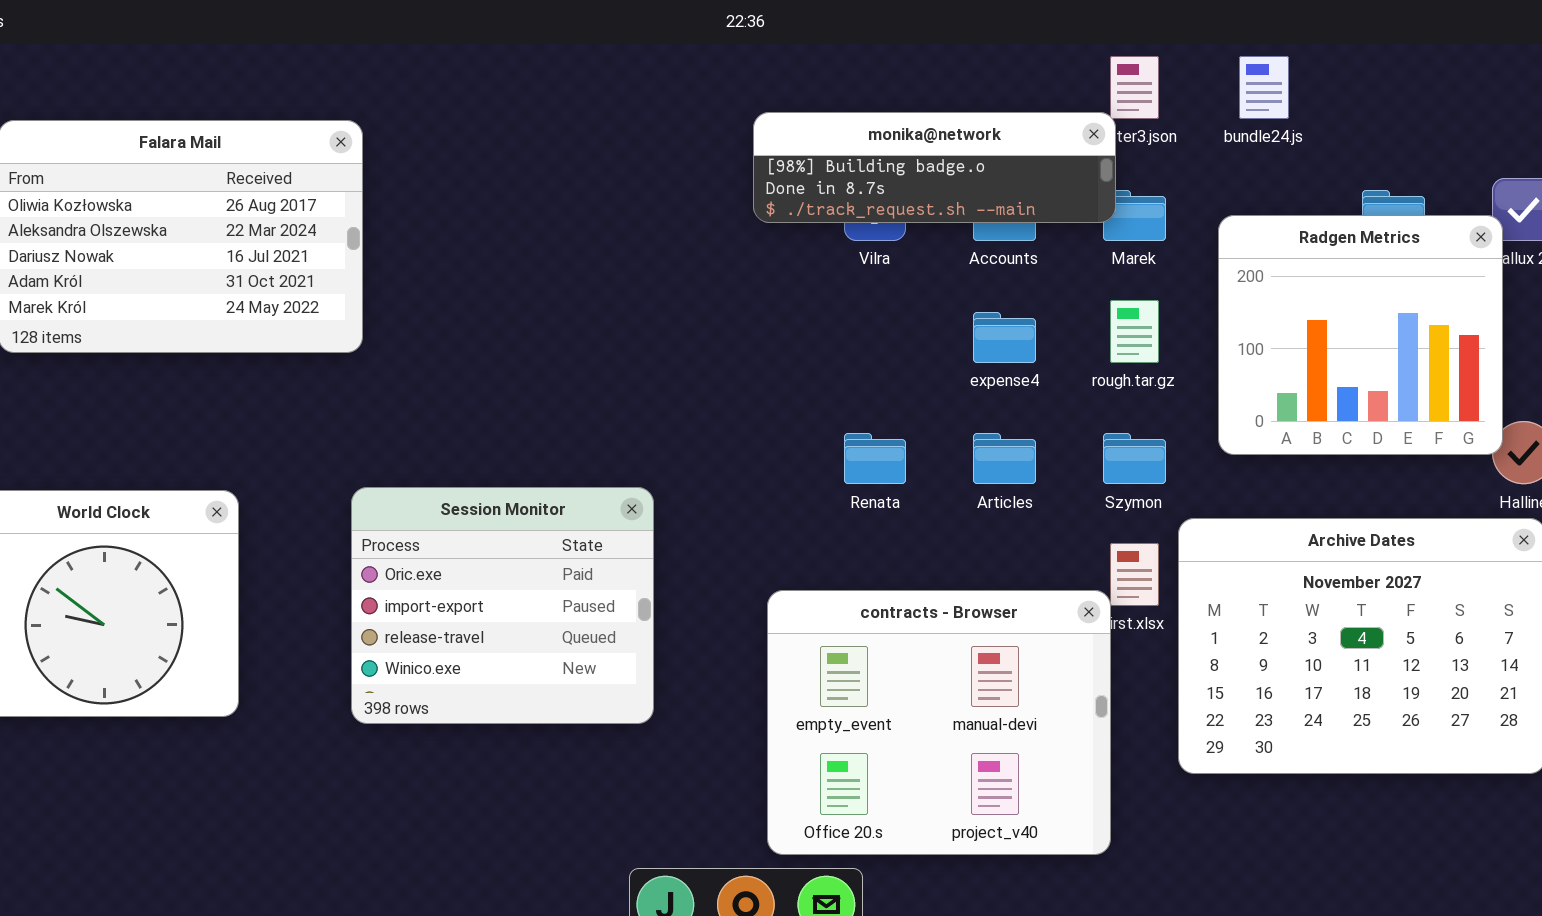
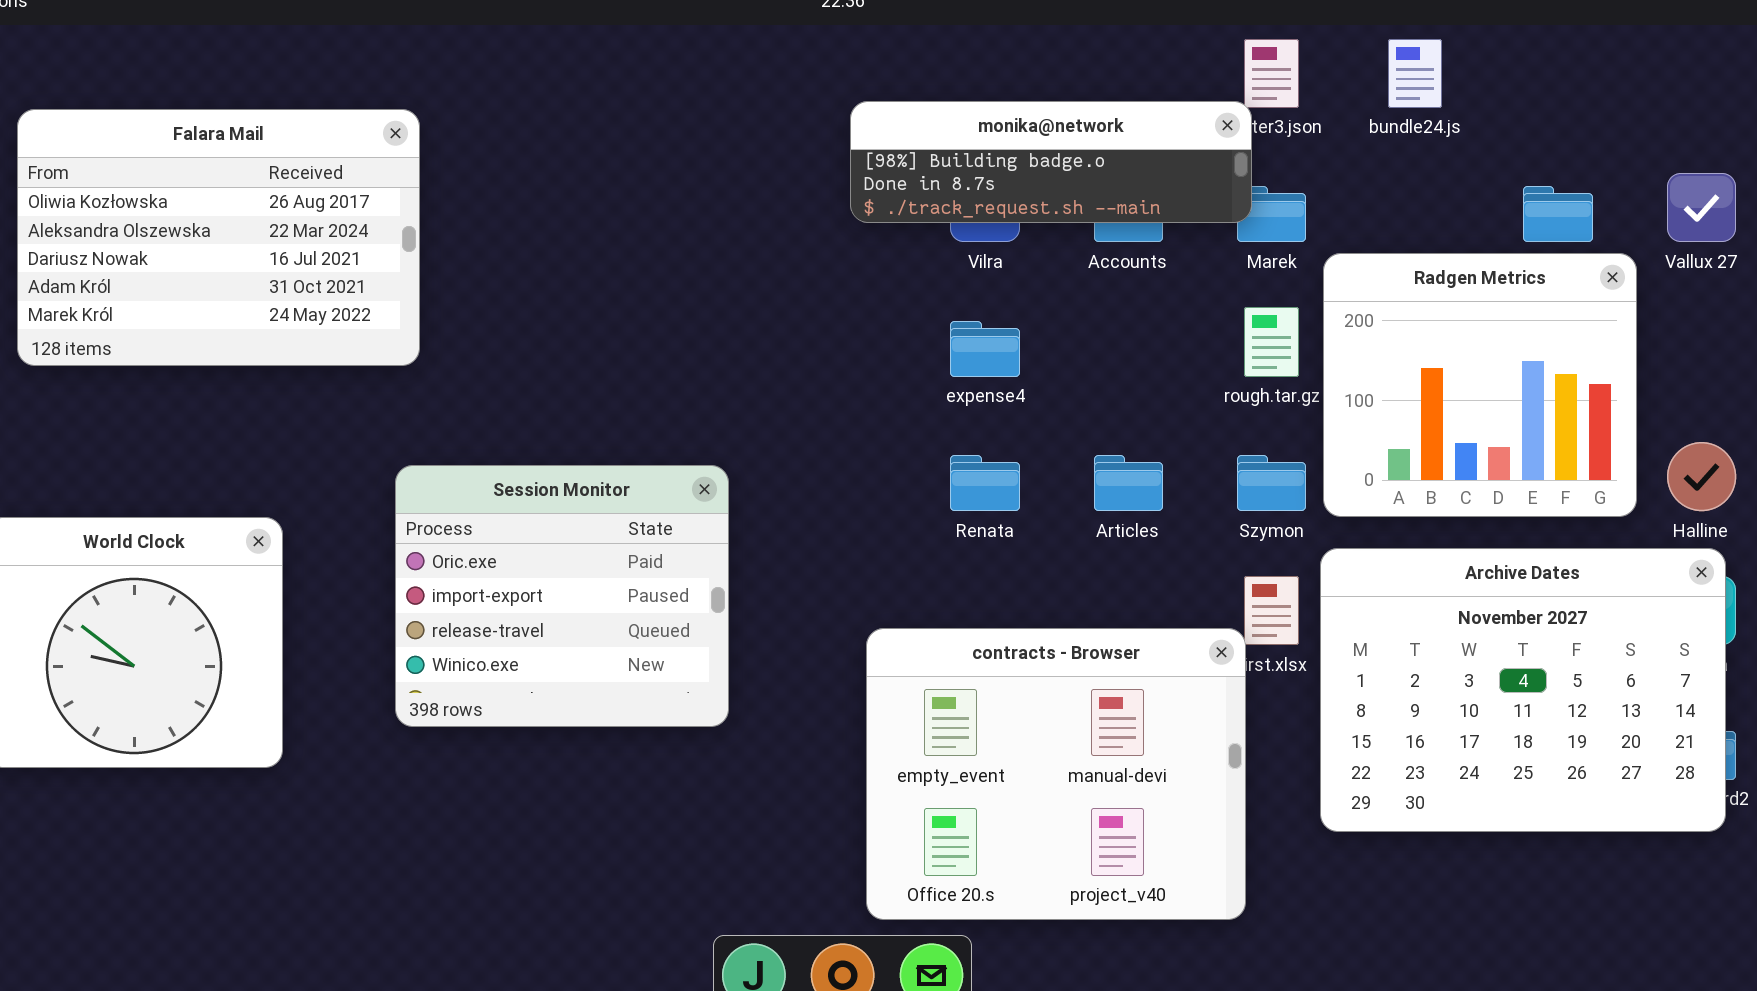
Radgen Metrics: [1218,215,1503,455] -> [1323,253,1637,517], moved
expense4: [973,312,1036,363] -> [950,321,1020,377], moved
Session Monitor: [351,487,654,724] -> [395,465,729,727], moved

